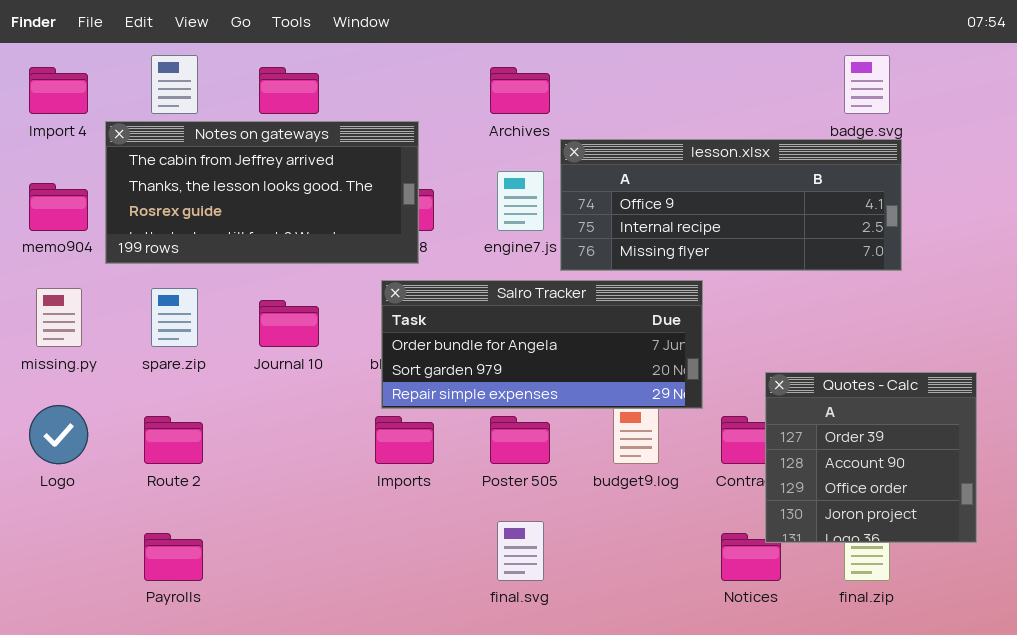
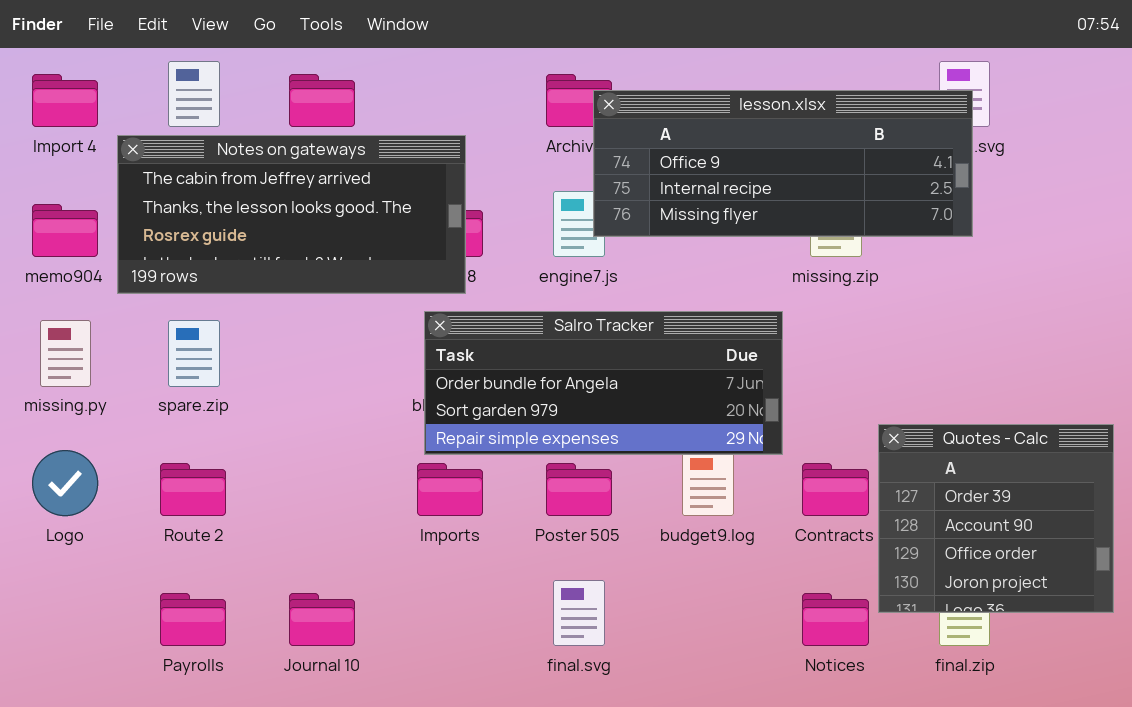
lesson.xlsx: [560,139,902,271] -> [593,90,973,237], moved
Journal 10: [259,300,319,347] -> [289,593,355,646], moved
Quotes - Calc: [765,372,977,543] -> [878,424,1114,613], moved

